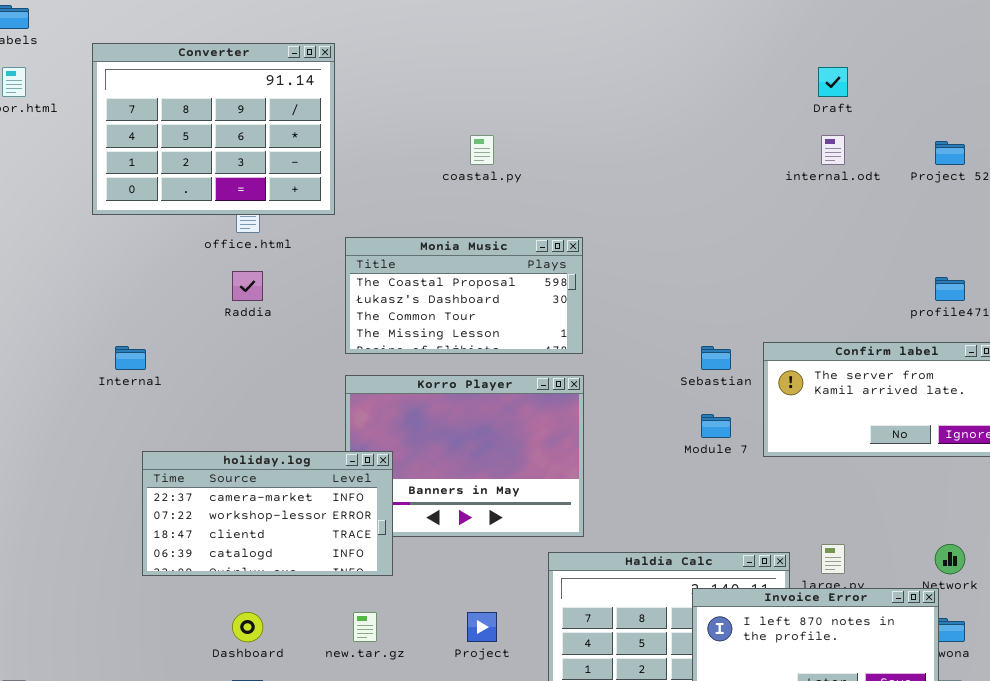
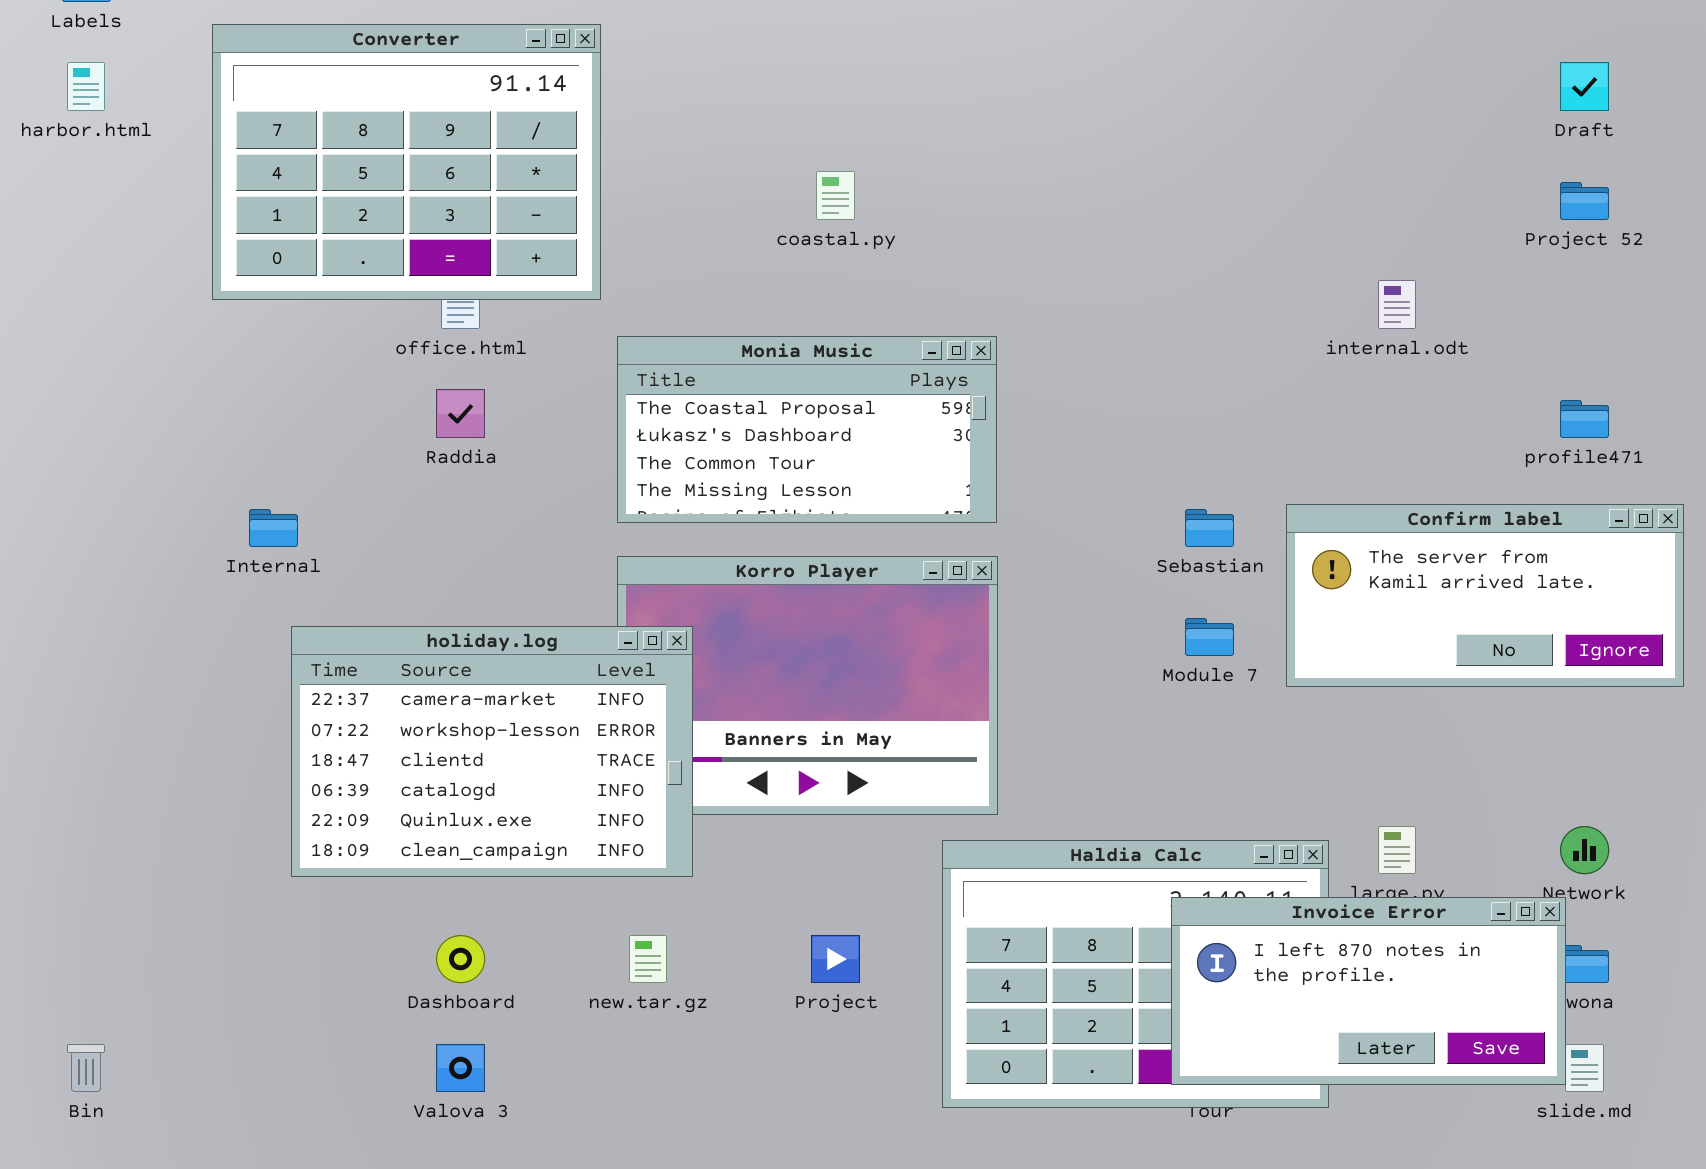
Draft: [818,67,848,97] -> [1560,62,1609,111], moved
internal.odt: [821,135,845,165] -> [1378,280,1416,329], moved
holiday.log: [142,451,393,576] -> [291,626,693,877], resized

